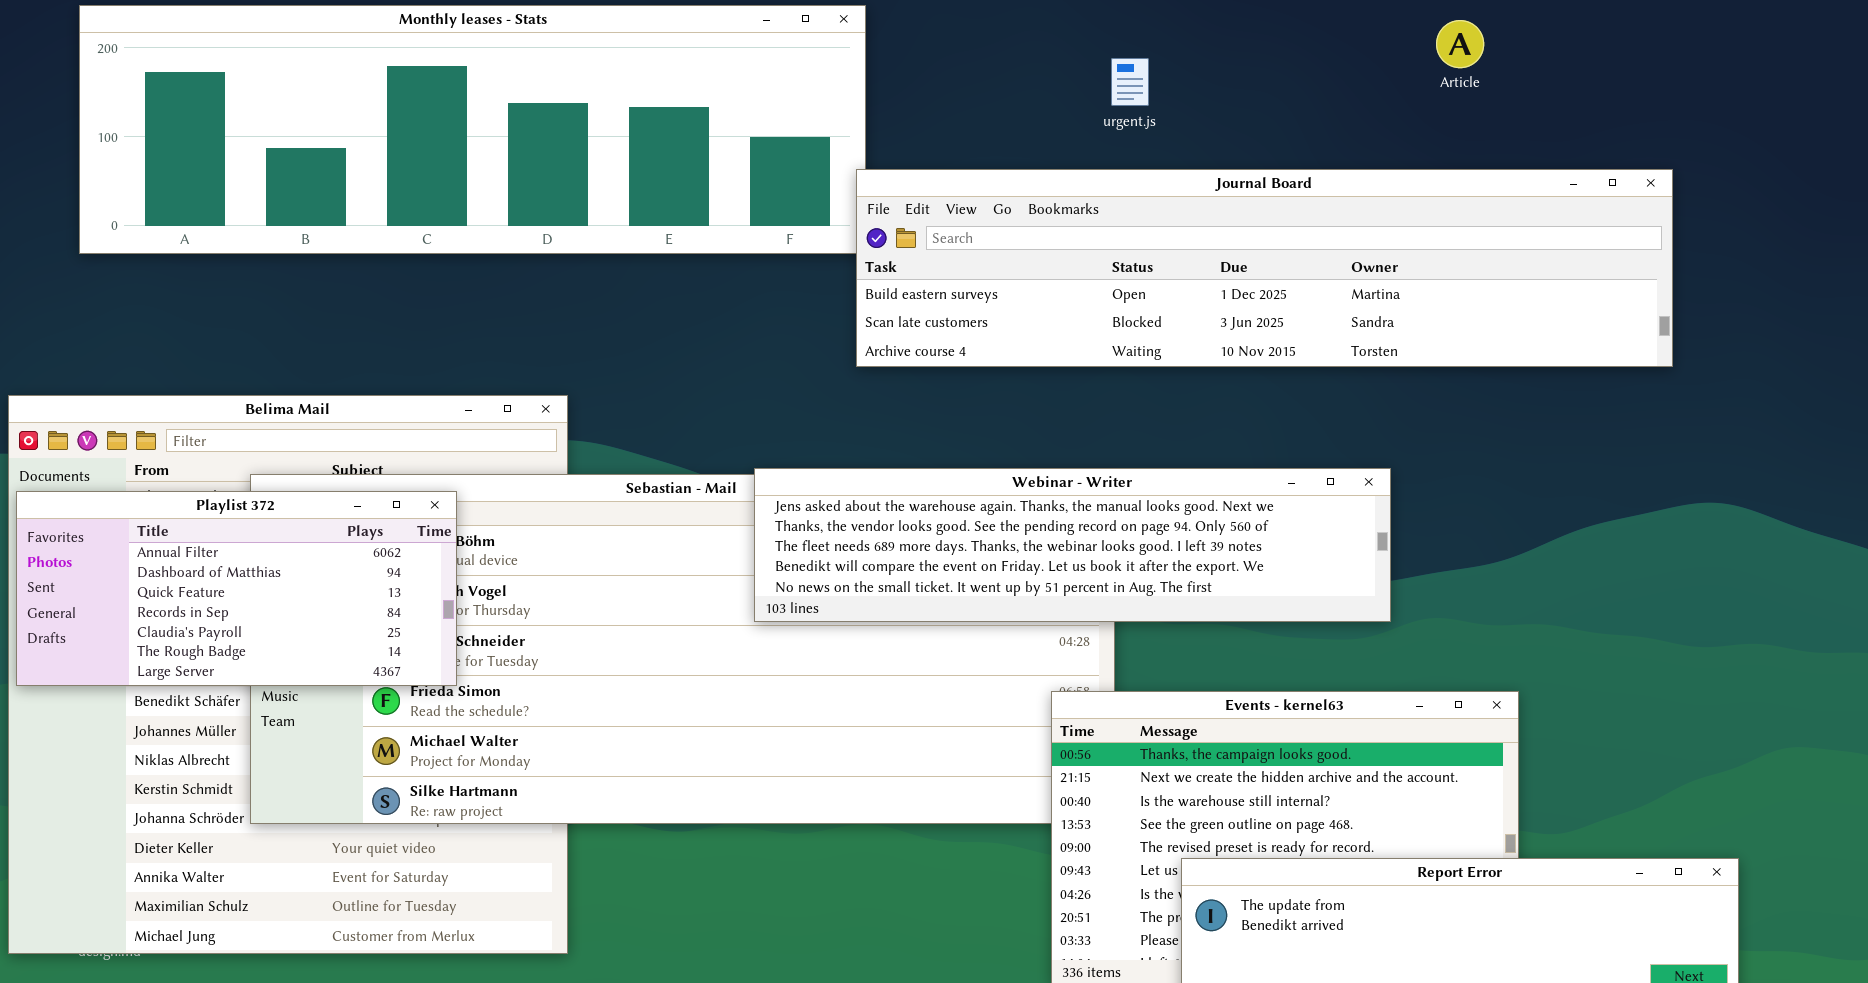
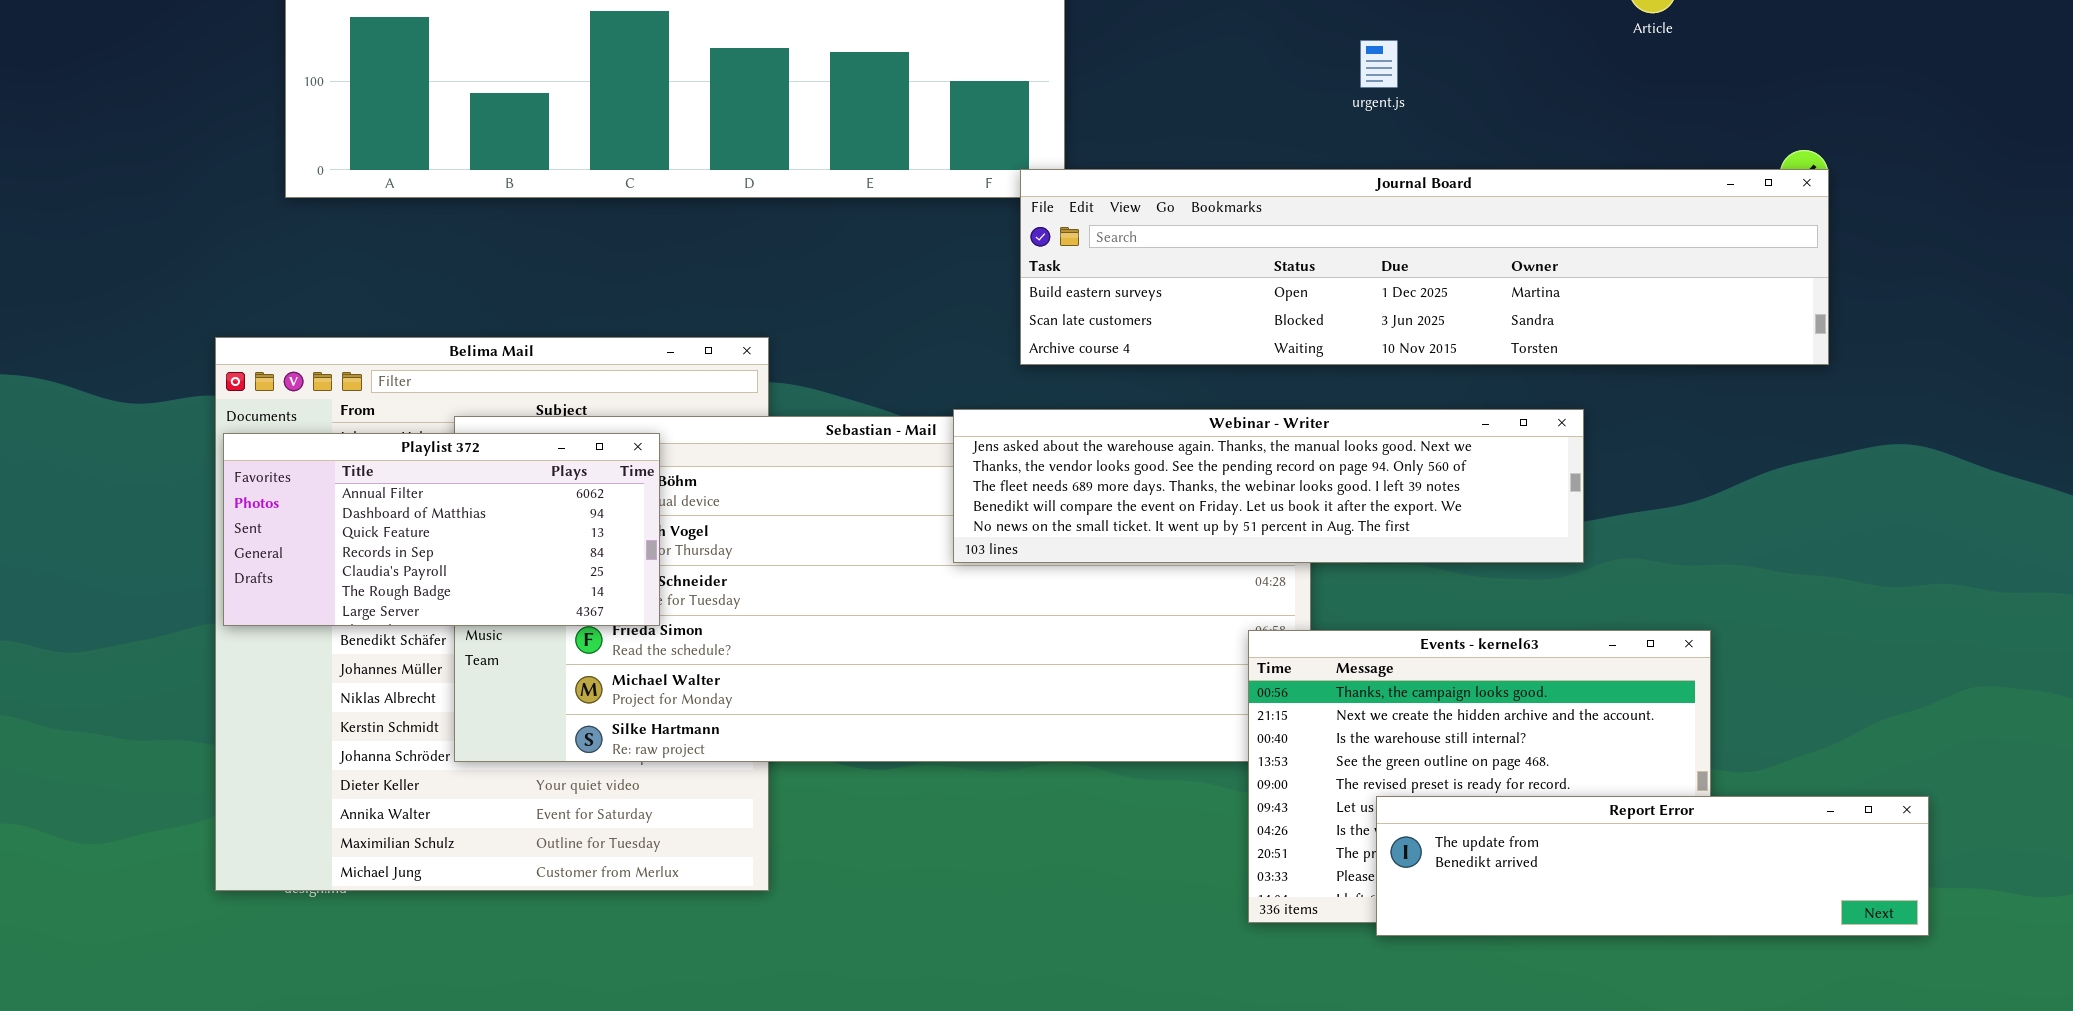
urgent.js: [1111,58,1149,106] -> [1360,40,1398,88], moved
Journal Board: [856,169,1673,367] -> [1020,169,1829,365], moved

